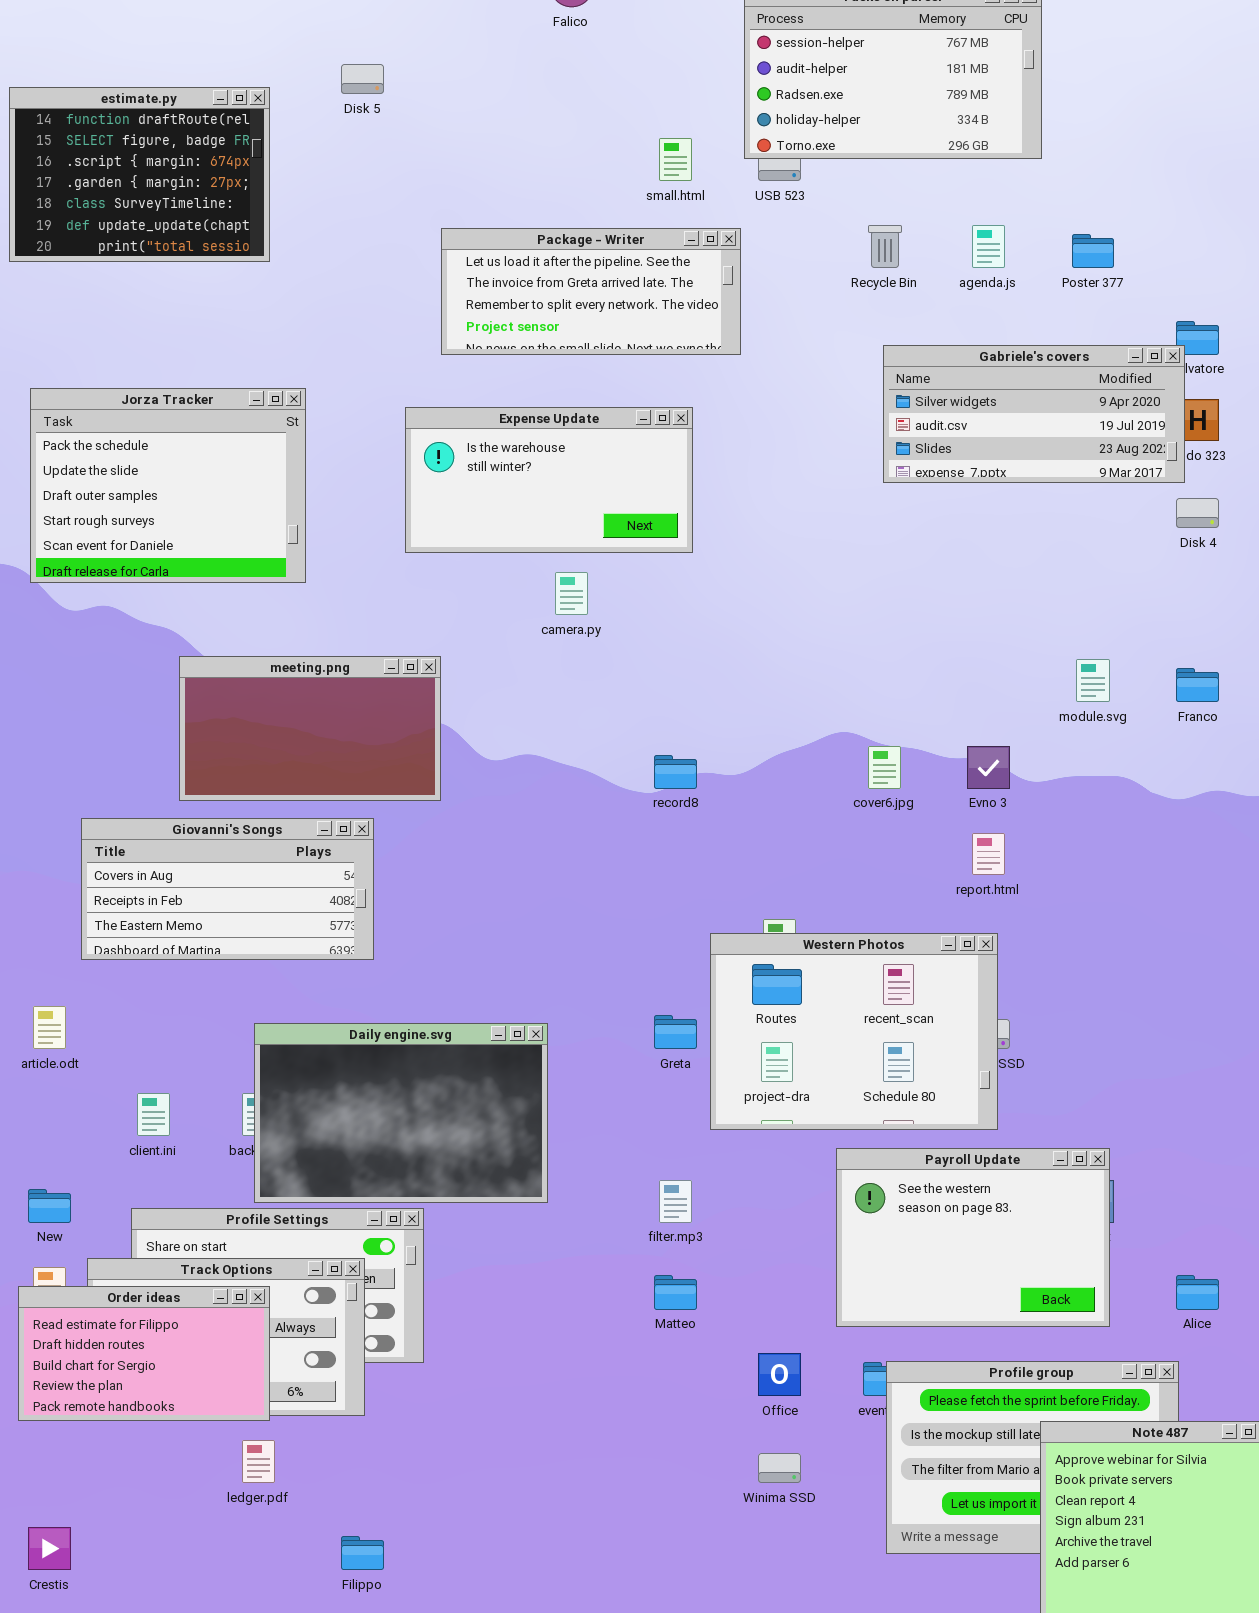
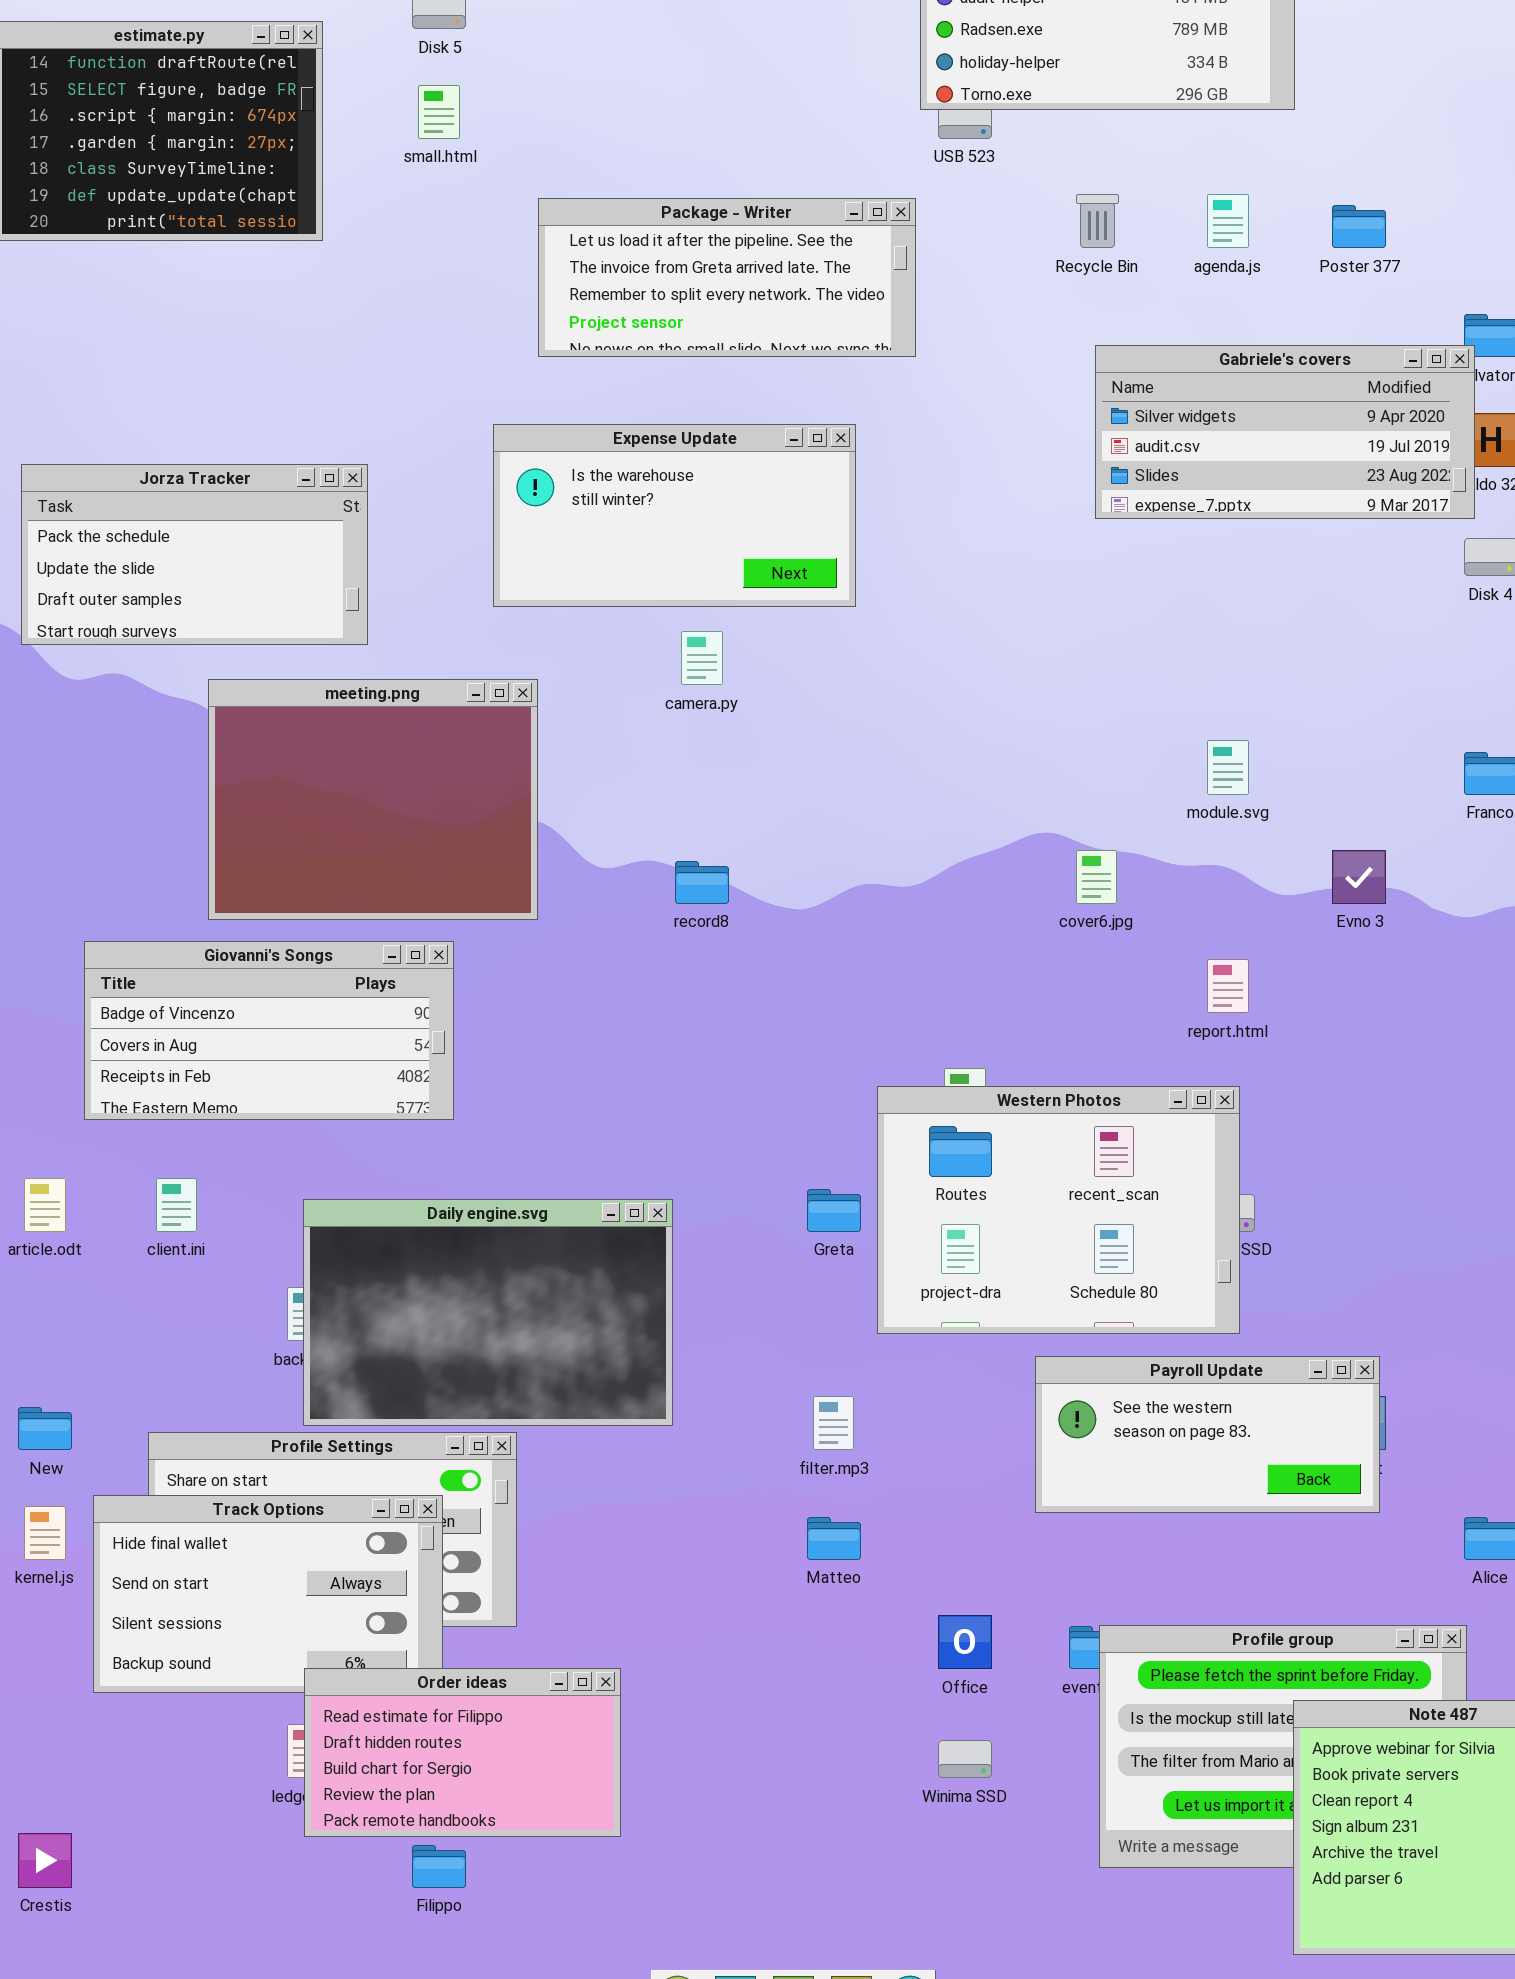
small.html: [659,138,692,181] -> [418,85,460,139], moved
Jorza Tracker: [30,388,306,583] -> [21,464,368,645], resized
meeting.png: [179,656,441,801] -> [208,679,538,920], resized
module.svg: [1076,659,1110,702] -> [1207,740,1249,795], moved
Evno 3: [967,746,1010,789] -> [1332,850,1386,904], moved
record8: [654,755,697,789] -> [675,861,729,904], moved
Giovanni's Songs: [81,818,374,960] -> [84,941,454,1120], scrolled up 1 row
client.ini: [137,1093,170,1136] -> [156,1178,197,1232], moved
Payroll Update: [836,1148,1110,1327] -> [1035,1356,1380,1513], resized
Order ideas: [18,1286,270,1421] -> [304,1668,621,1837], moved

